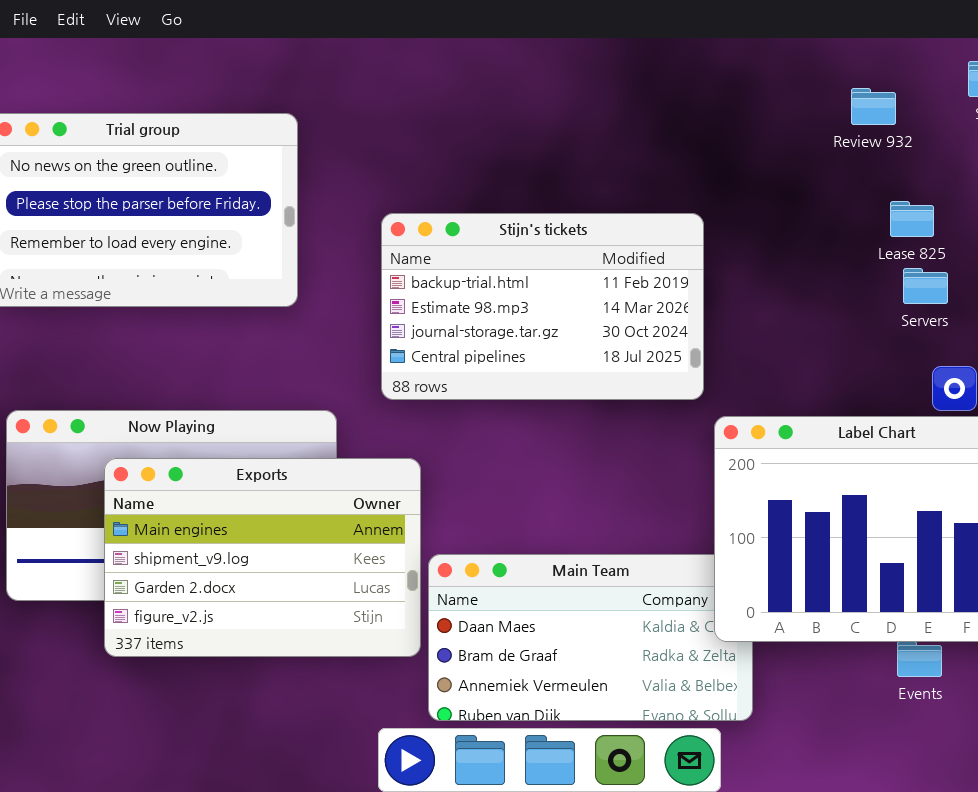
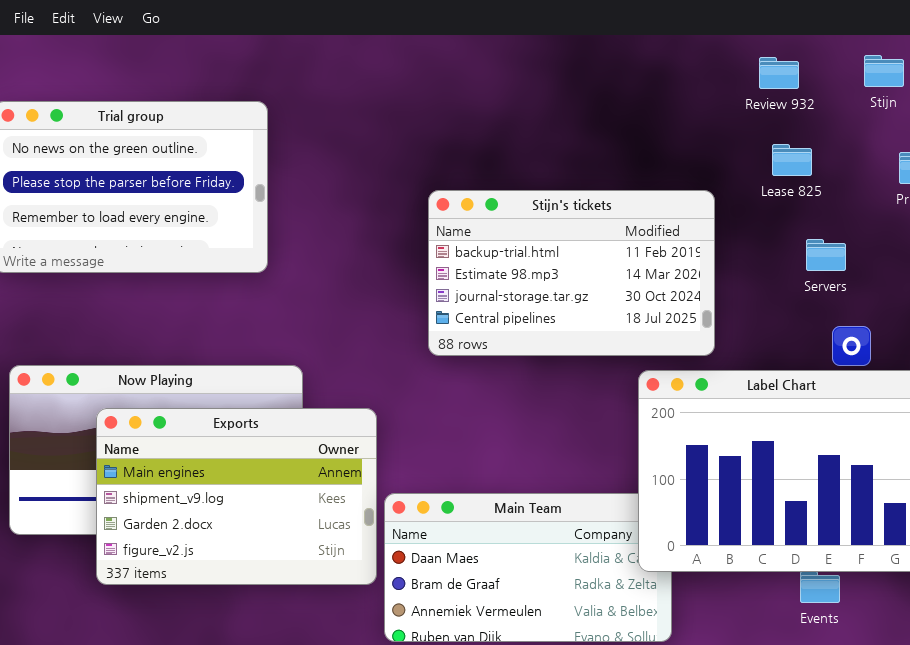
Review 932: [851,88,896,125] -> [759,57,799,89], moved
Lease 825: [890,201,934,237] -> [772,144,812,176], moved
Stijn's tickets: [381,213,704,400] -> [428,190,715,356], moved

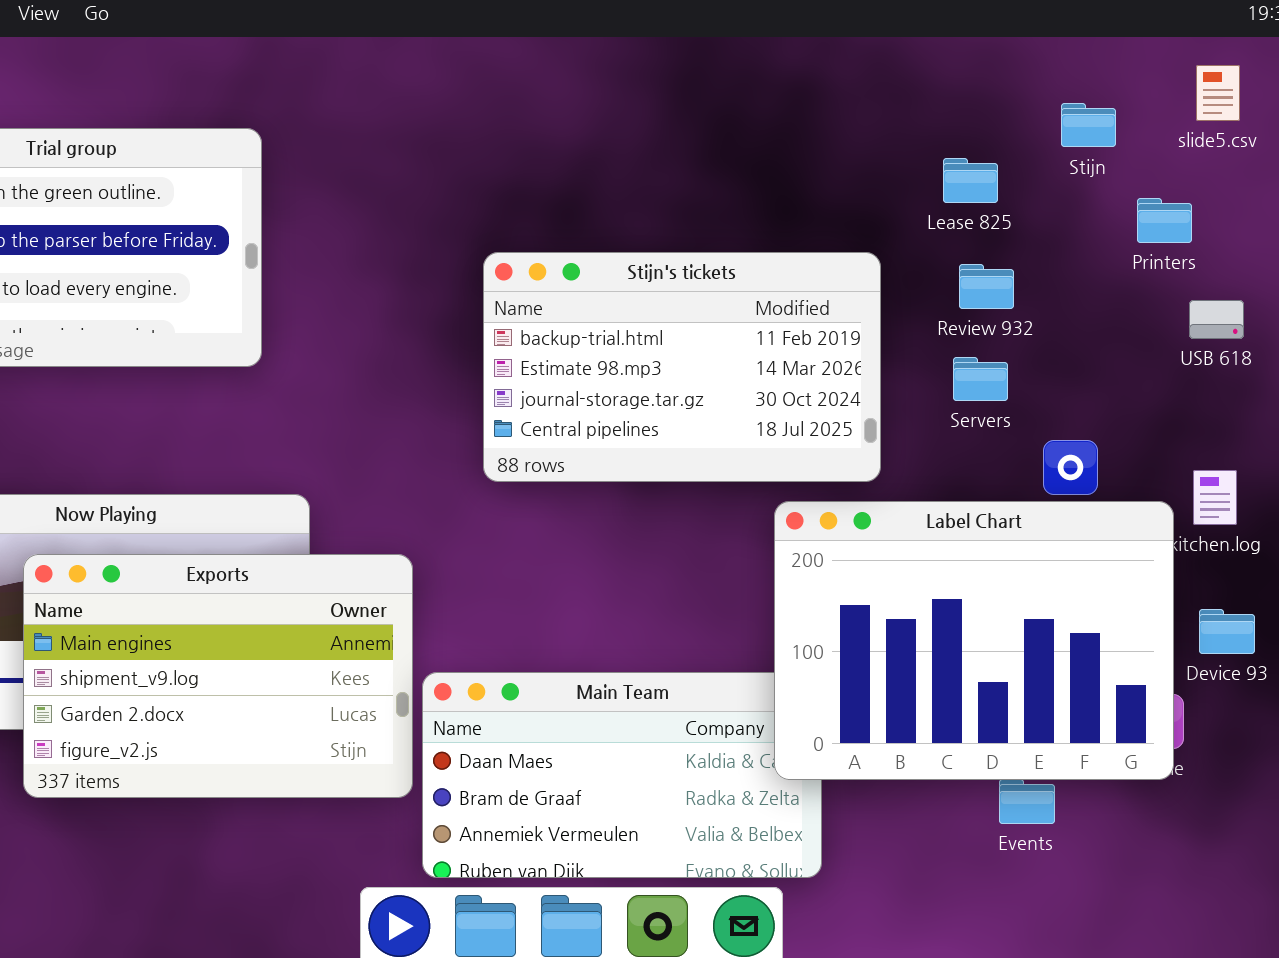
Stijn: [864,55,904,87] -> [1061,103,1116,147], moved
Review 932: [759,57,799,89] -> [959,264,1014,309], moved
Lease 825: [772,144,812,176] -> [943,158,998,203], moved
Servers: [806,239,846,271] -> [953,357,1008,401], moved

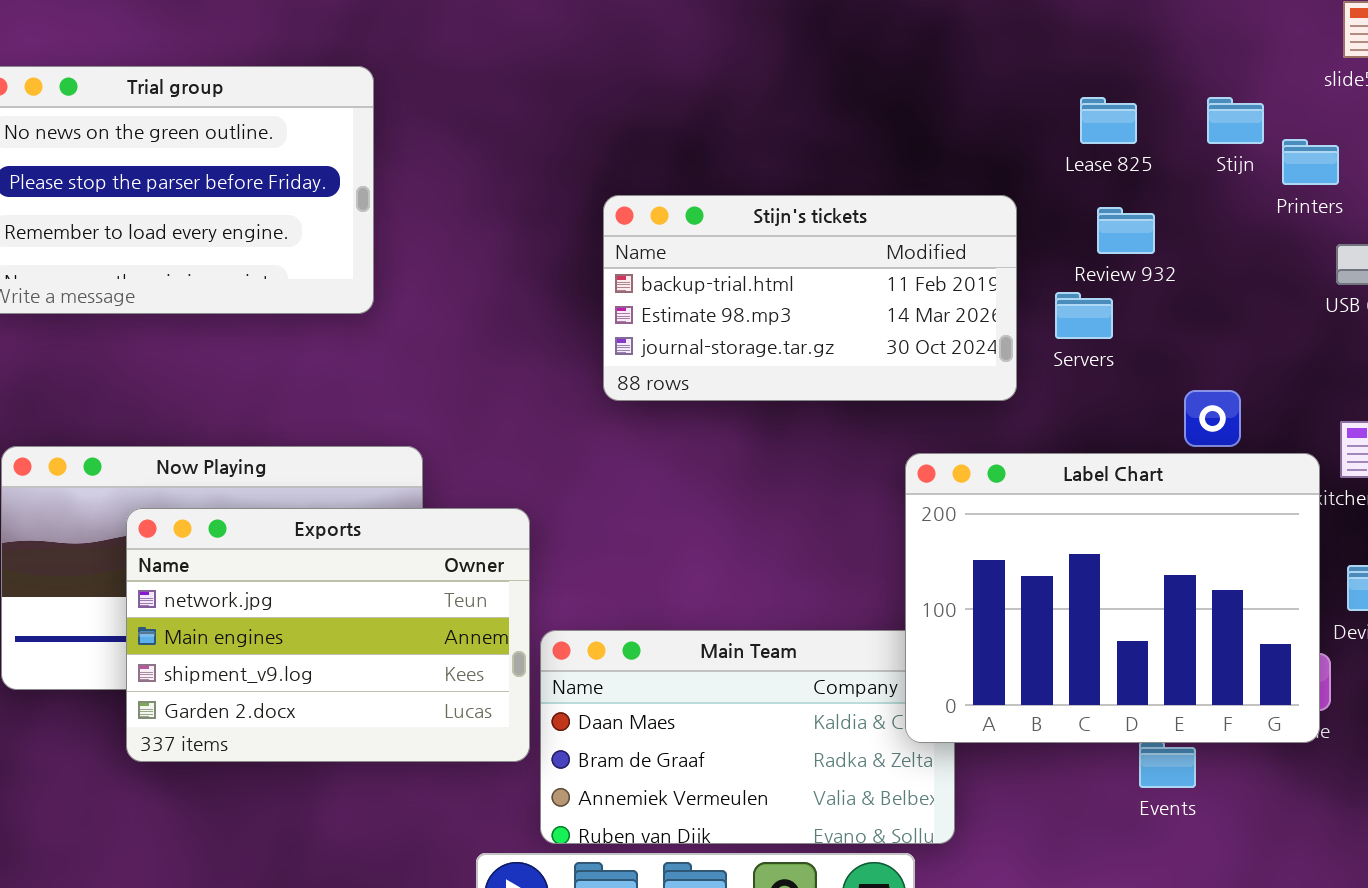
Stijn: [1061,103,1116,147] -> [1207,97,1264,144], moved
Stijn's tickets: [483,252,881,482] -> [603,195,1017,401], resized
Servers: [953,357,1008,401] -> [1055,292,1113,339], moved
Exports: [23,554,413,798] -> [126,508,530,762], scrolled up 1 row

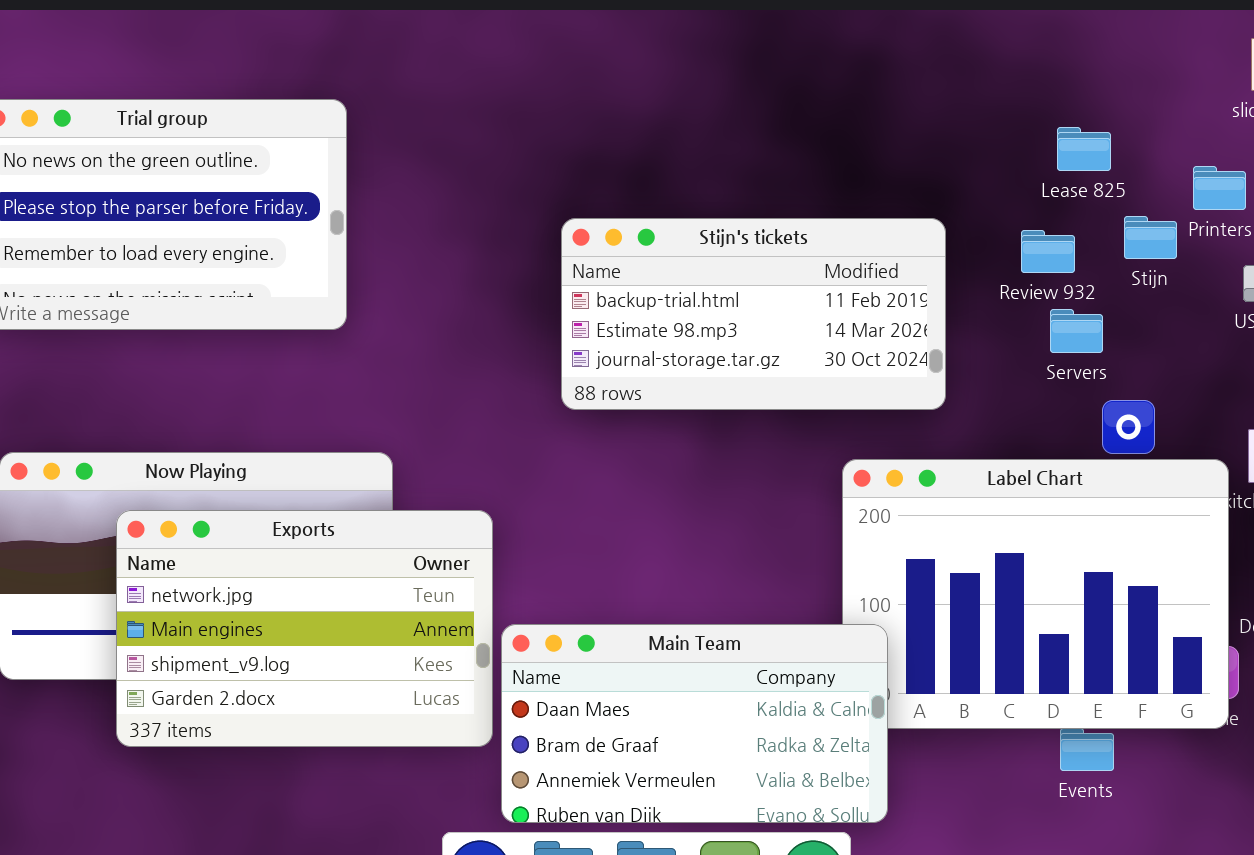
Lease 825: [1080,97,1137,144] -> [1057,127,1111,171], moved
Stijn: [1207,97,1264,144] -> [1124,216,1177,259], moved
Servers: [1055,292,1113,339] -> [1050,309,1103,353], moved
Main Team: [540,630,955,844] -> [501,624,888,823], raised

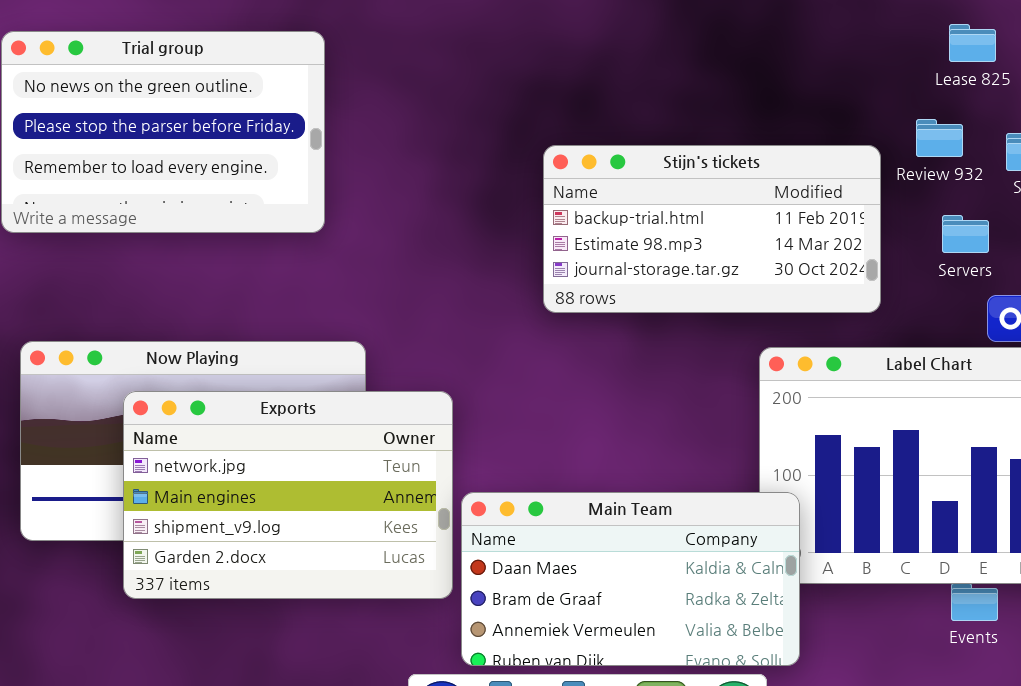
Lease 825: [1057,127,1111,171] -> [949,24,996,62], moved
Stijn's tickets: [561,218,946,410] -> [543,145,881,313], moved
Review 932: [1021,230,1075,273] -> [916,119,963,157], moved

